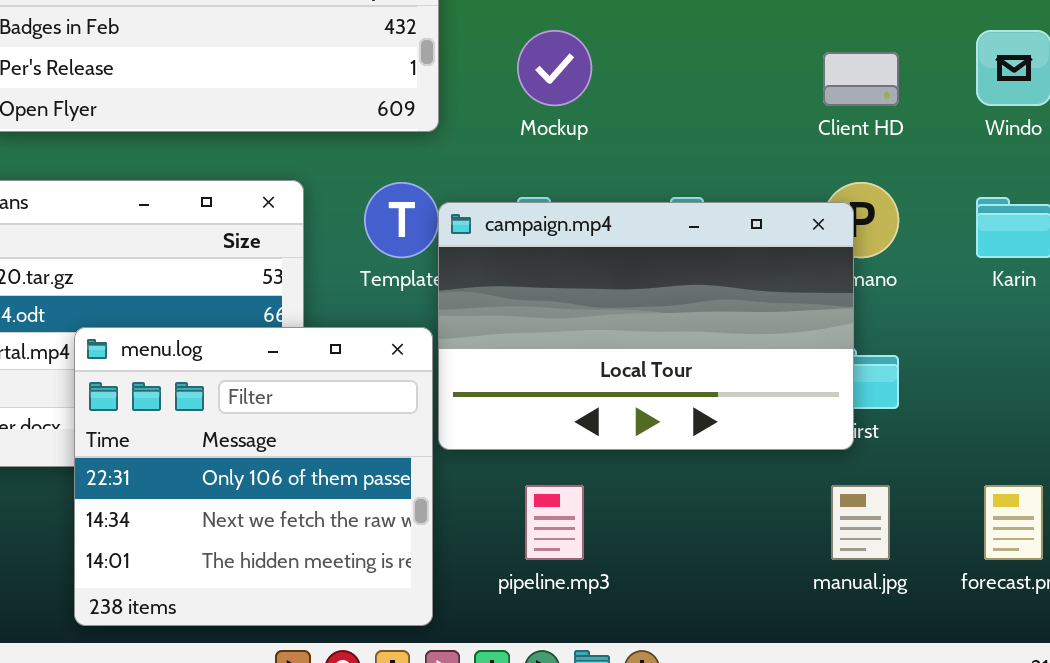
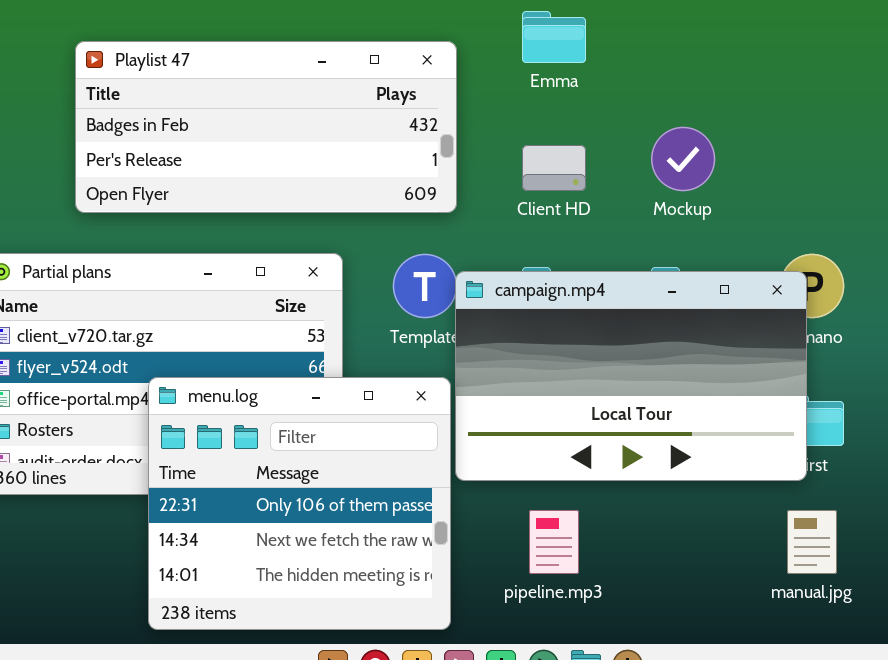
Mockup: [517,30,592,106] -> [651,127,715,191], moved
Client HD: [823,52,899,106] -> [522,145,586,191], moved

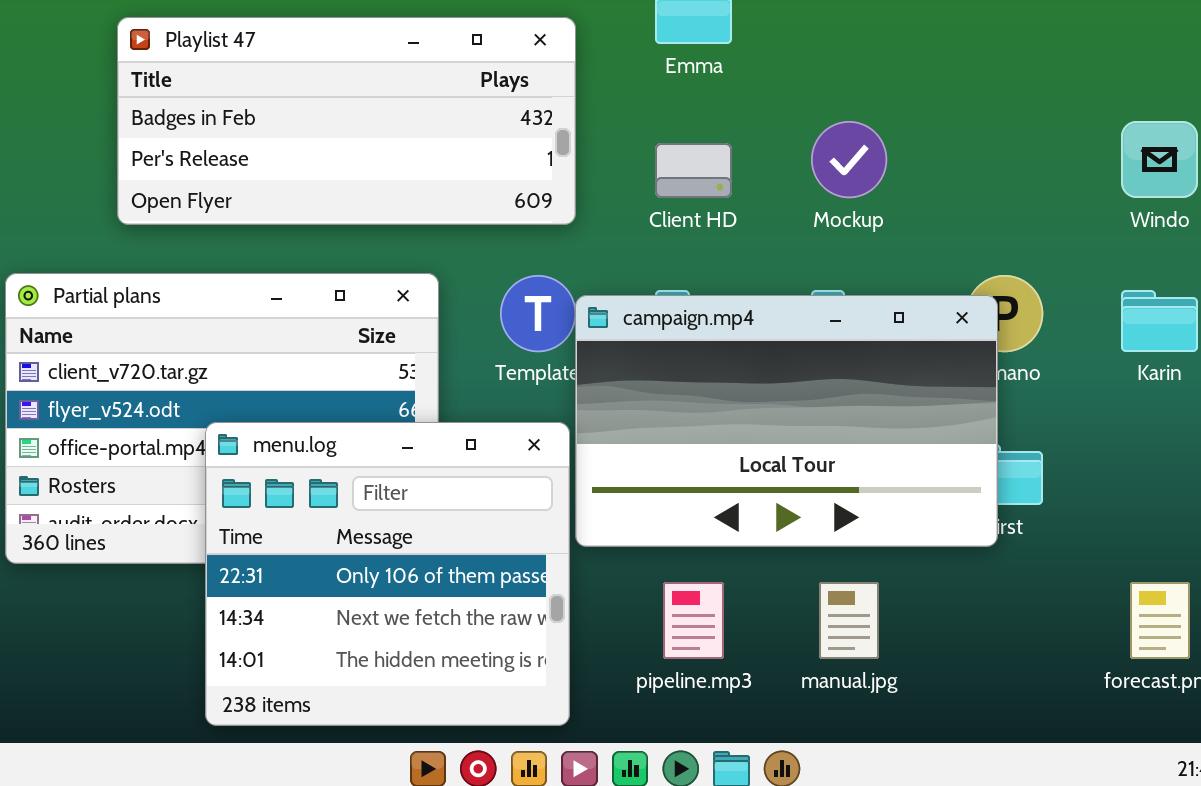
manual.jpg: [787,510,837,574] -> [819,582,879,659], moved

